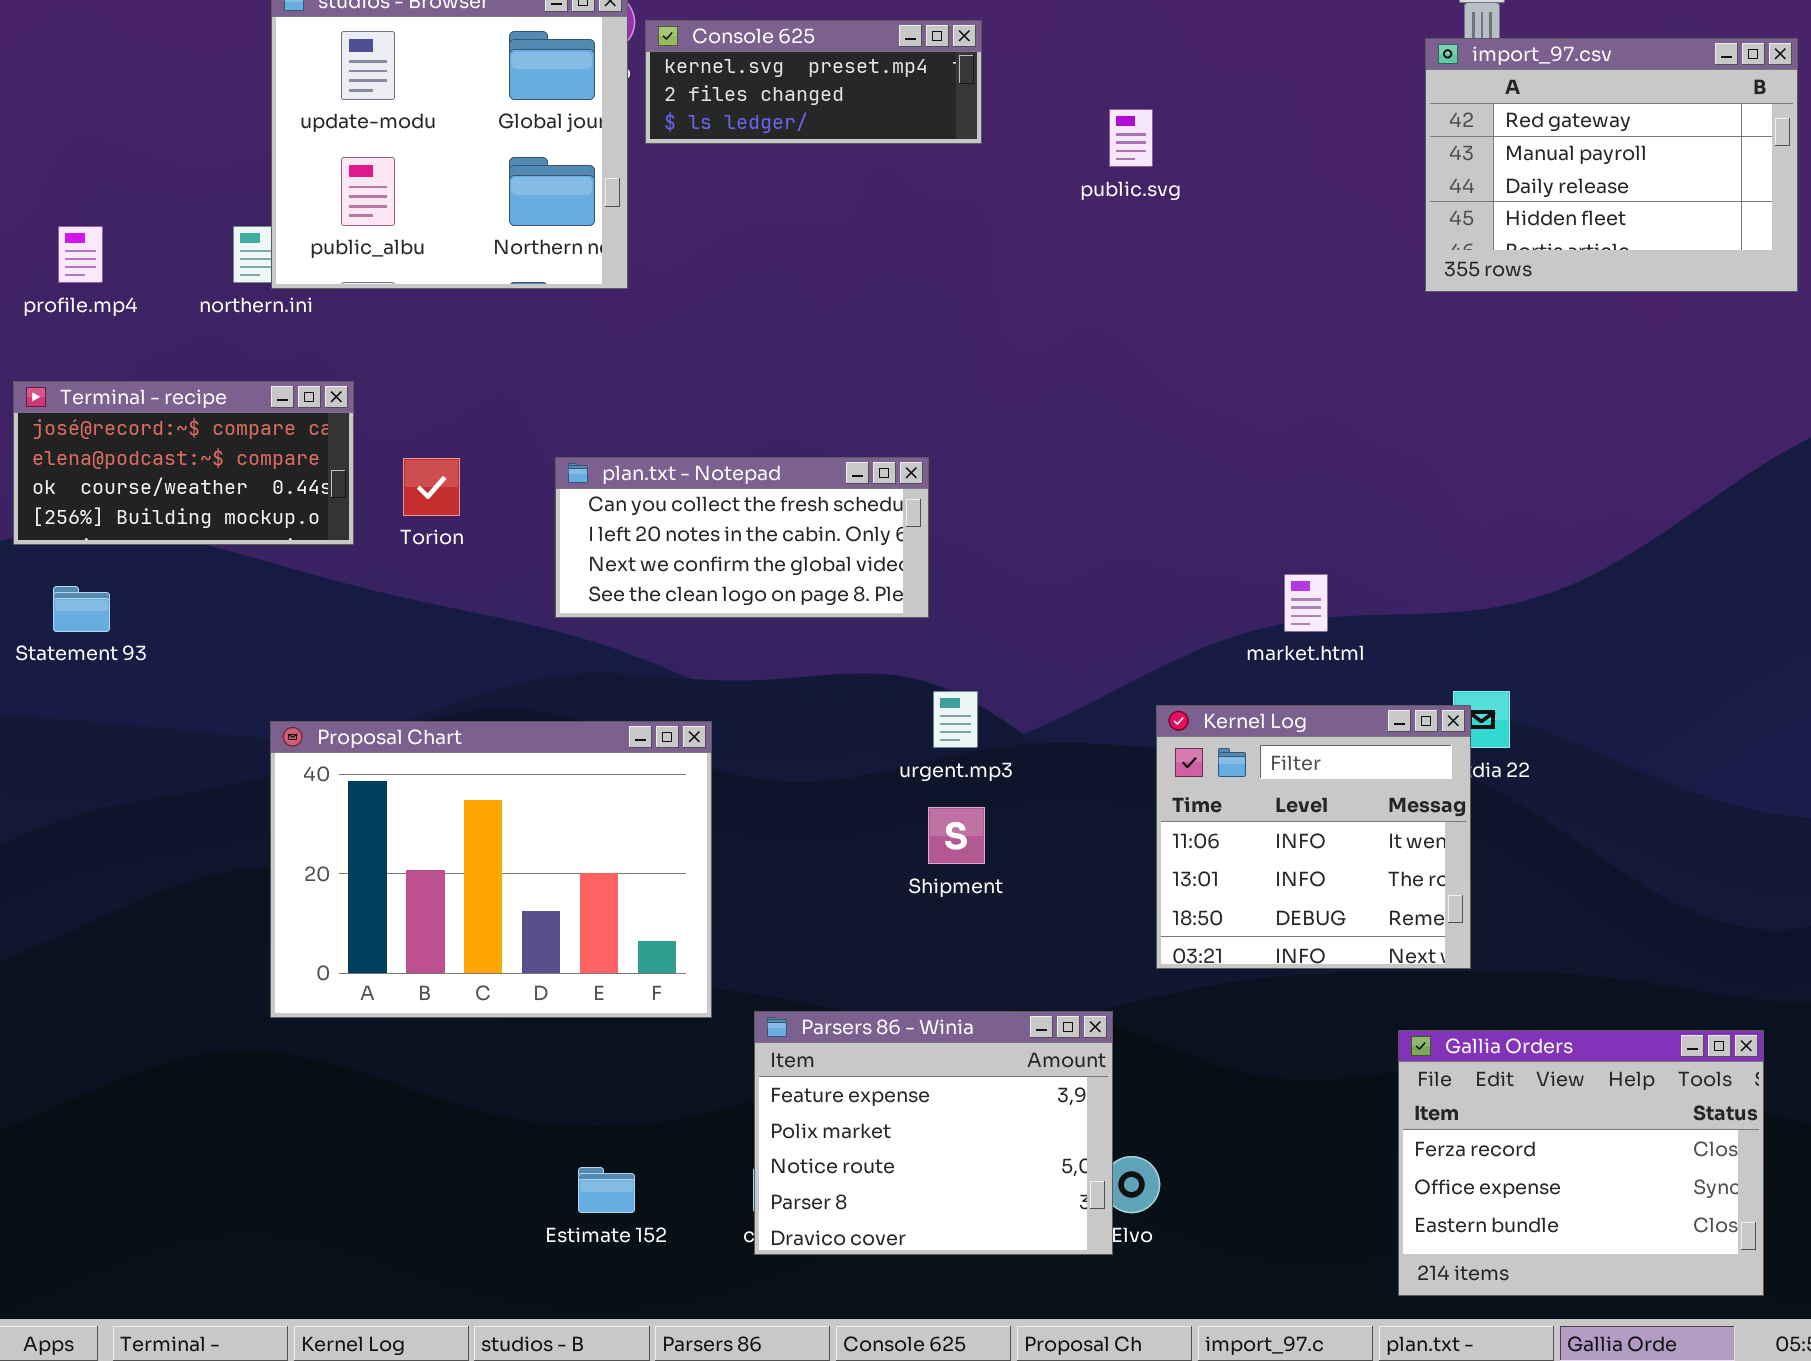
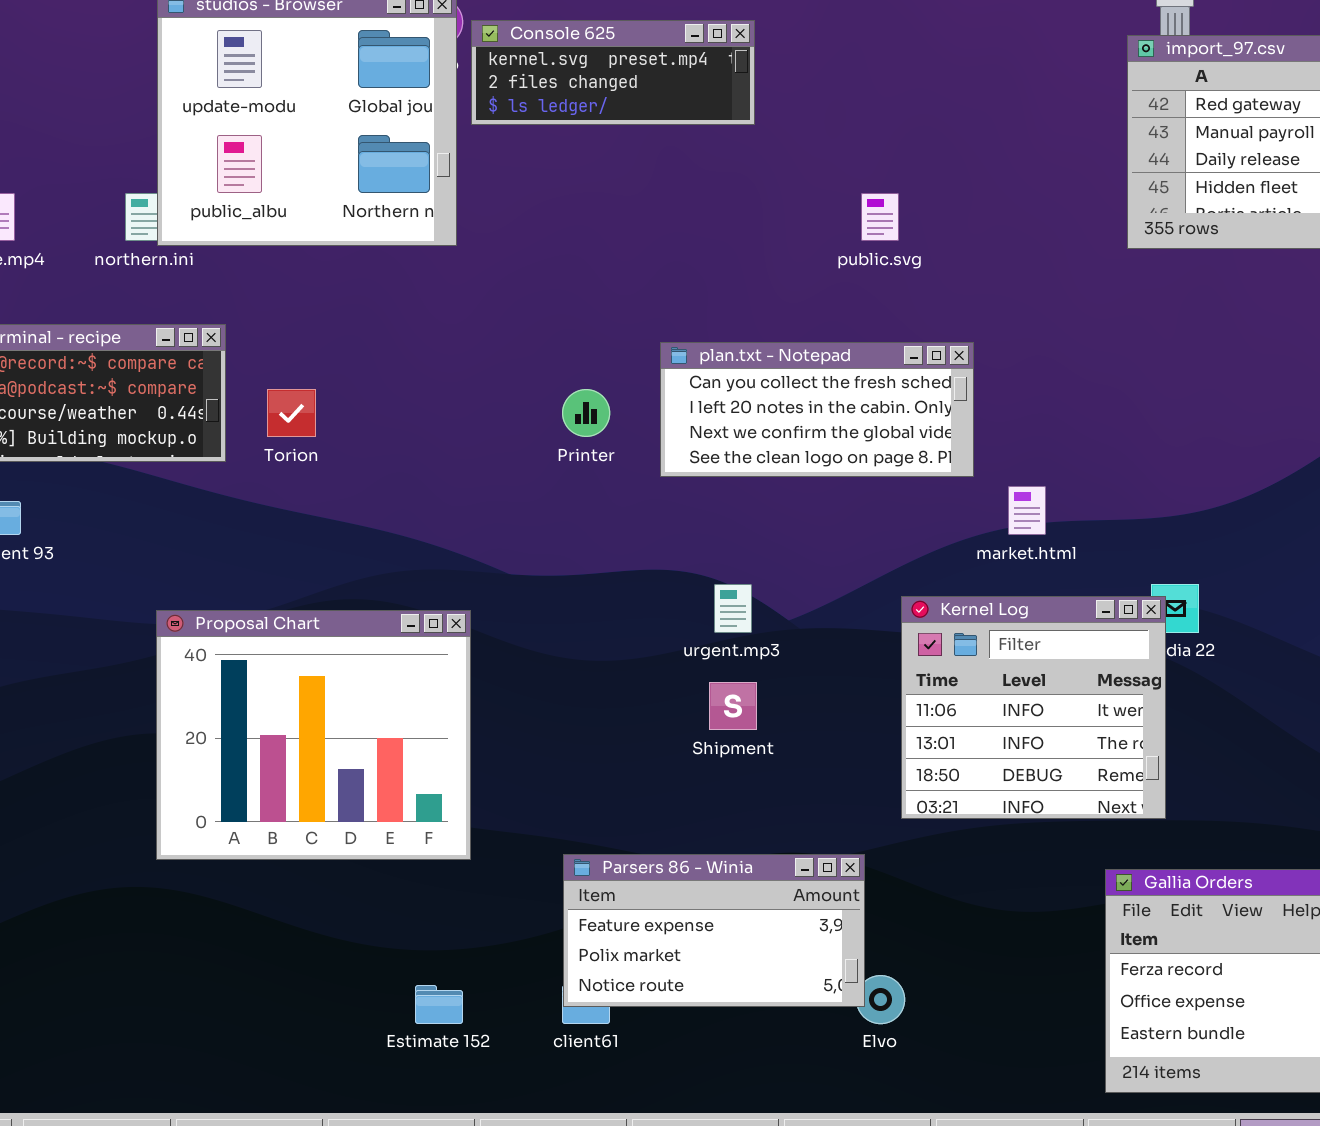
public.svg: [1109,109,1153,167] -> [861,193,899,241], moved
plan.txt - Notepad: [555,457,929,618] -> [660,342,974,477], moved
Proposal Chart: [270,721,712,1018] -> [156,610,471,860], resized
Parsers 86 - Winia: [754,1011,1113,1255] -> [563,854,865,1007], resized

